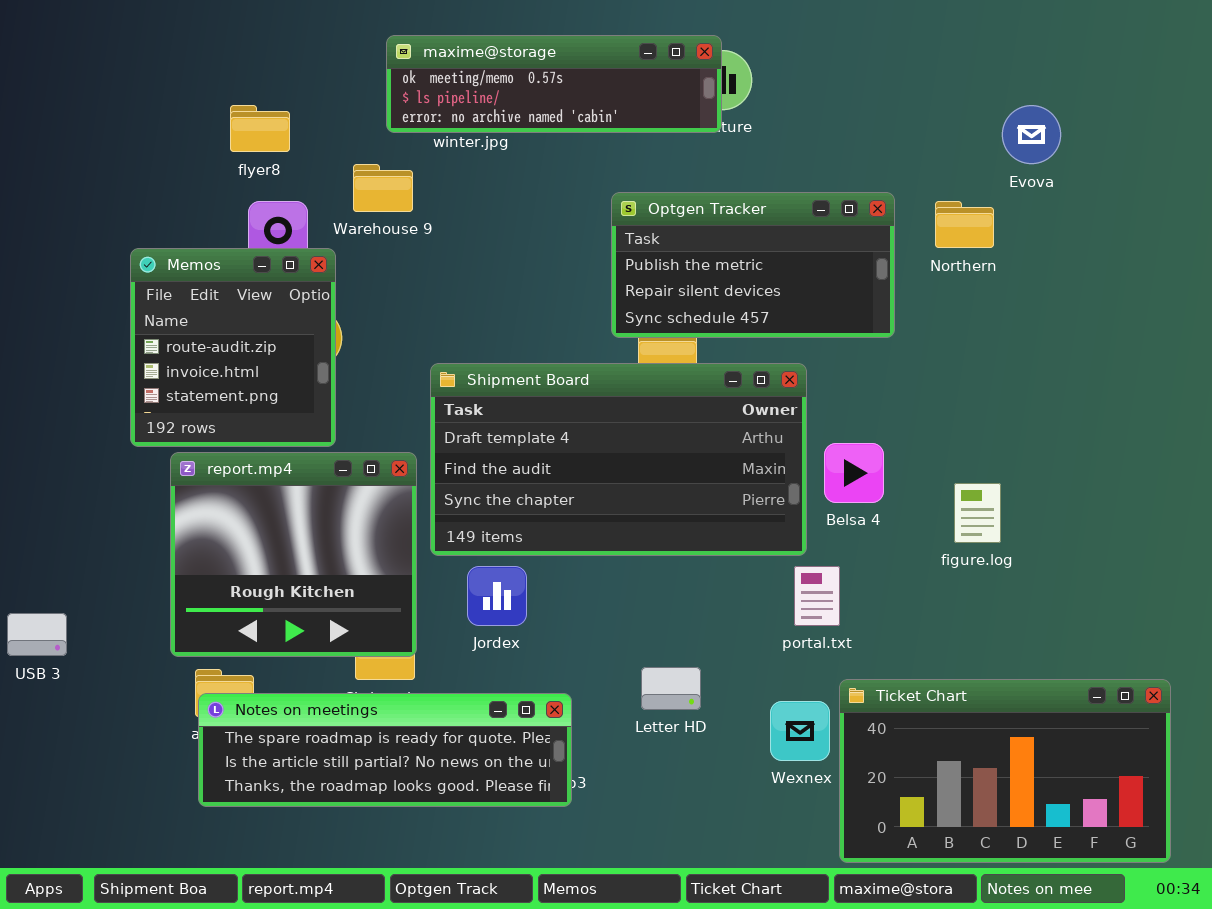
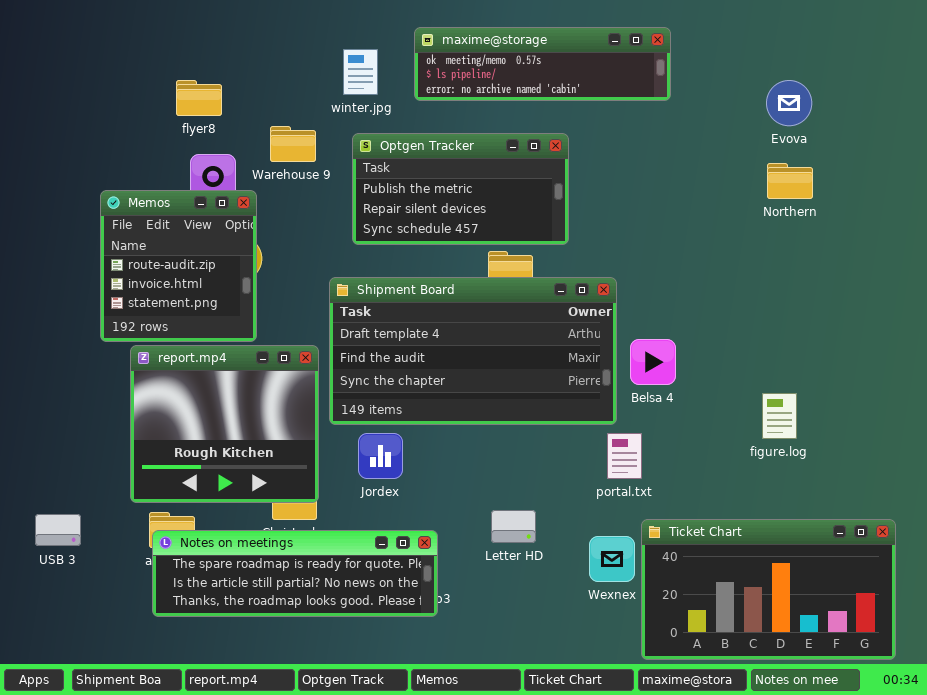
maxime@storage: [386,35,722,133] -> [414,27,671,101], moved
Optgen Tracker: [611,192,895,338] -> [352,133,569,245], moved
Northern: [935,201,994,248] -> [767,163,813,199], moved
figure.log: [954,483,1001,543] -> [762,393,797,439], moved
USB 3: [7,613,67,656] -> [35,514,81,546], moved

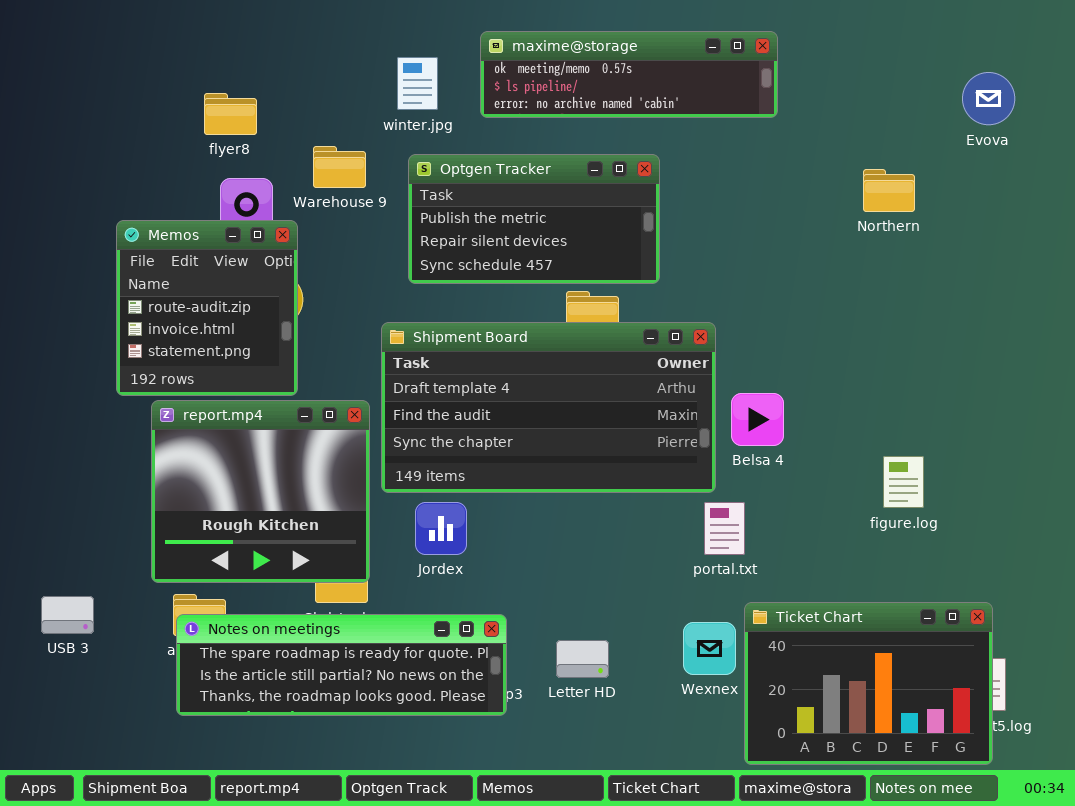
Evova: [766,80,812,126] -> [962,72,1015,125], moved
Northern: [767,163,813,199] -> [863,169,915,212], moved
Letter HD: [491,510,536,543] -> [556,640,609,678], moved
Ticket Chart: [641,519,896,660] -> [744,602,993,765], resized

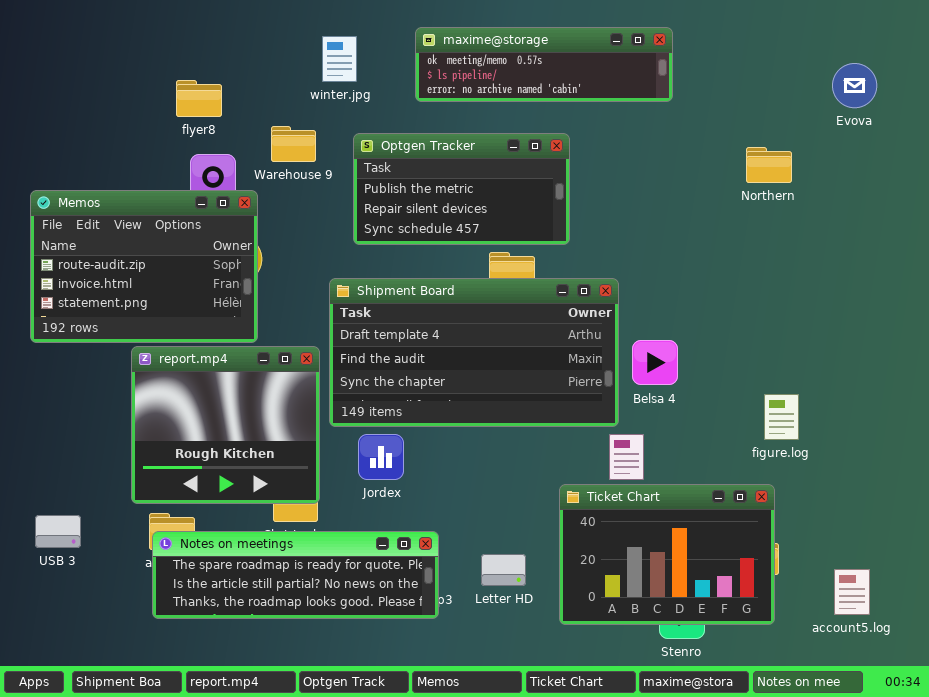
winter.jpg: [397,57,438,110] -> [322,36,357,82], moved
Memos: [116,220,298,396] -> [30,190,258,343], resized
Ticket Chart: [744,602,993,765] -> [559,484,775,625], moved

